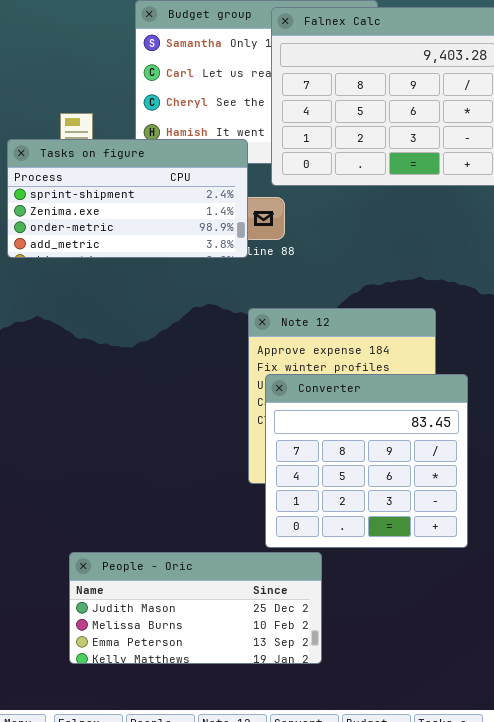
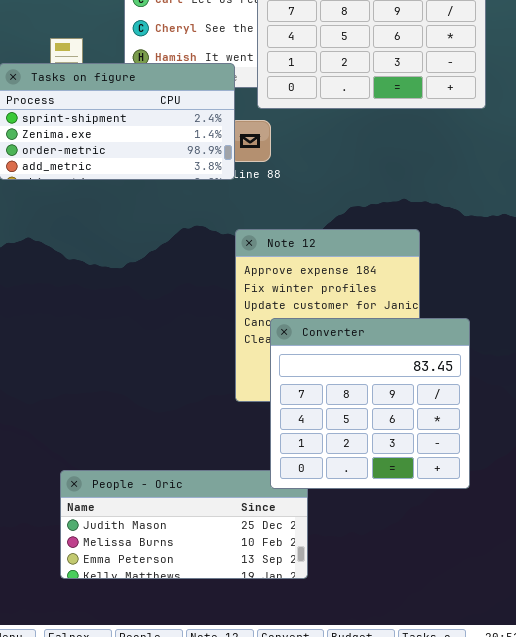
Converter: [265,374,468,548] -> [270,318,470,489], moved

